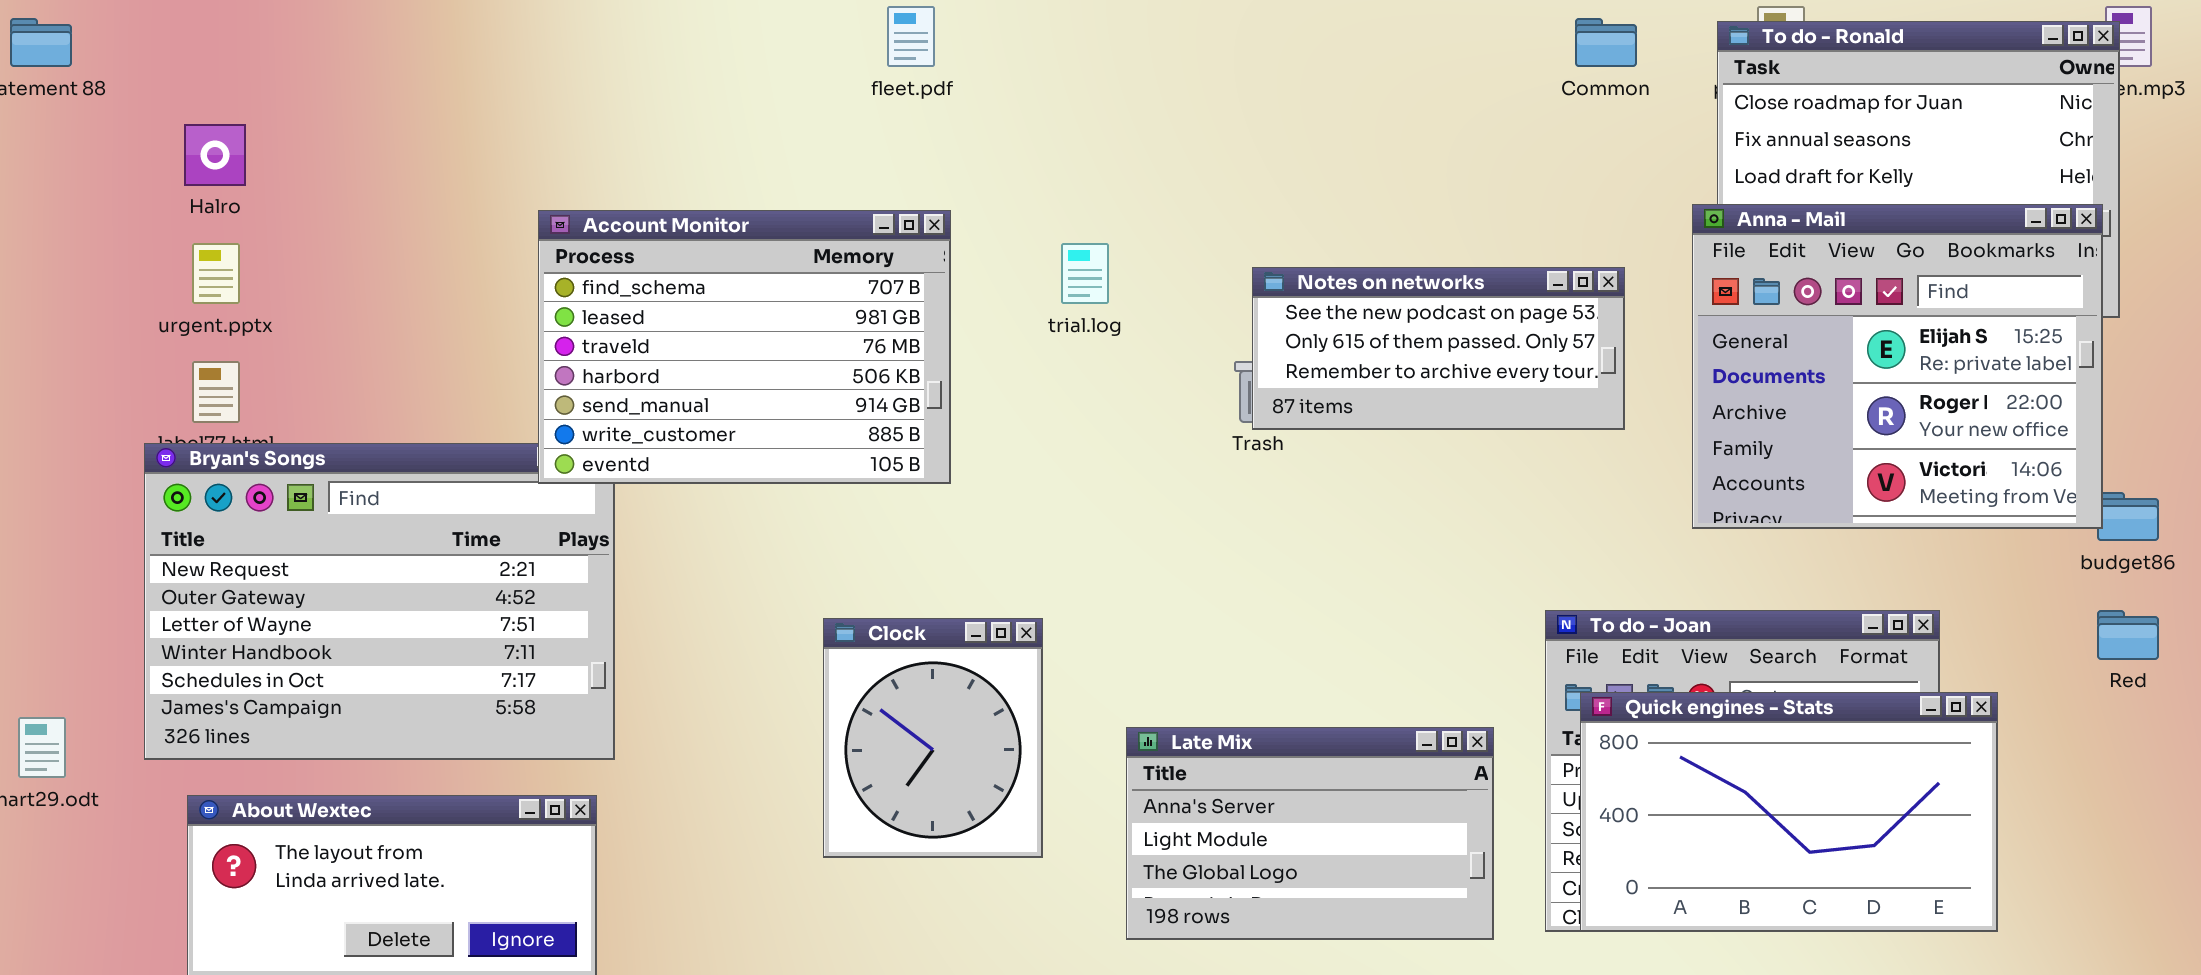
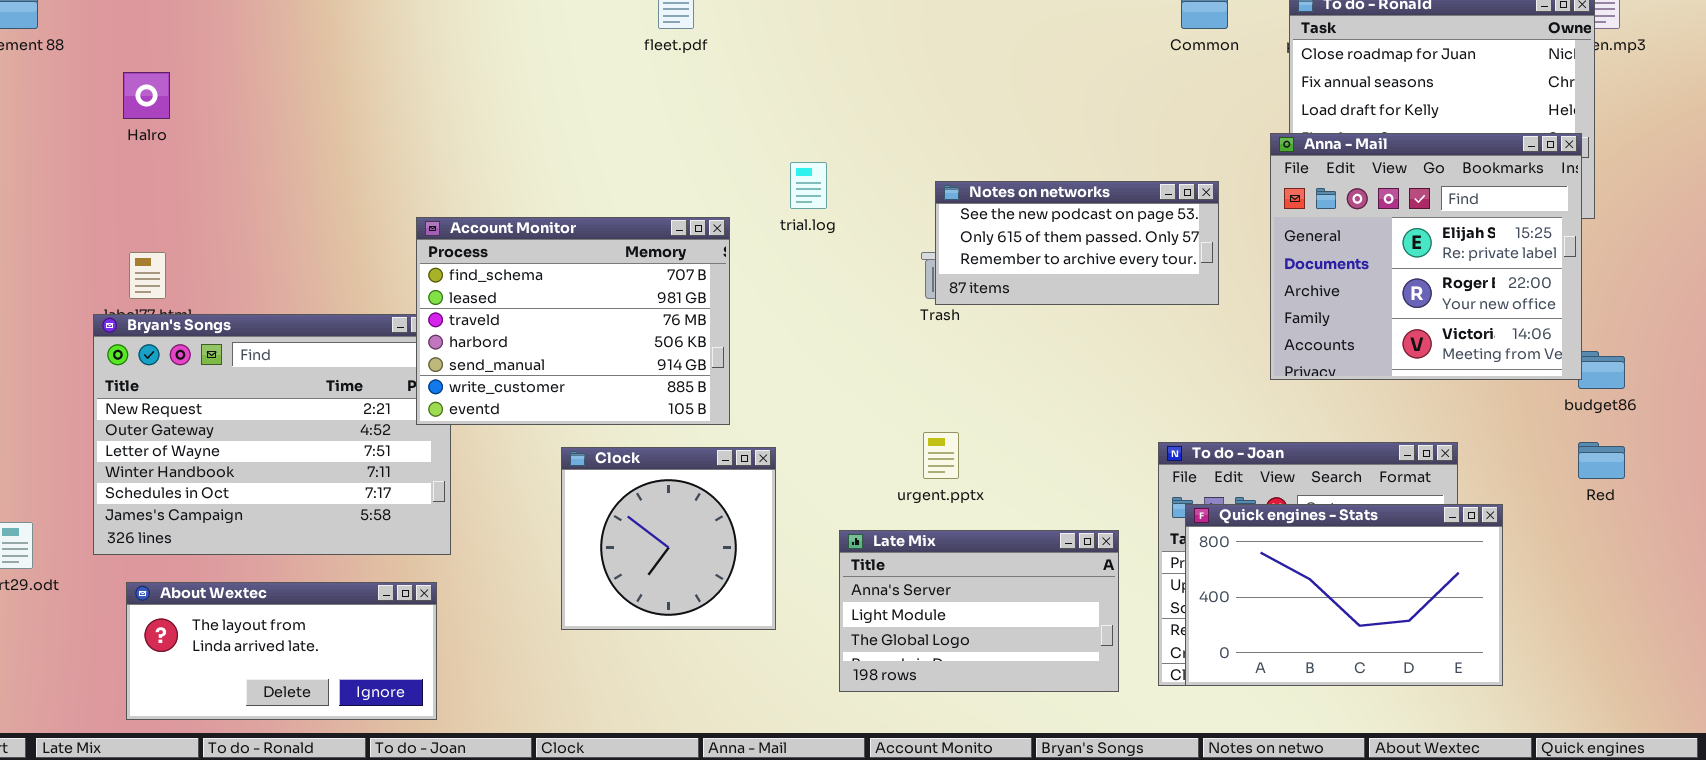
Account Monitor: [538,210,951,484] -> [416,217,730,425], moved
urgent.pptx: [192,243,240,304] -> [923,432,959,479], moved
Clock: [823,618,1043,858] -> [561,447,776,630], resized

